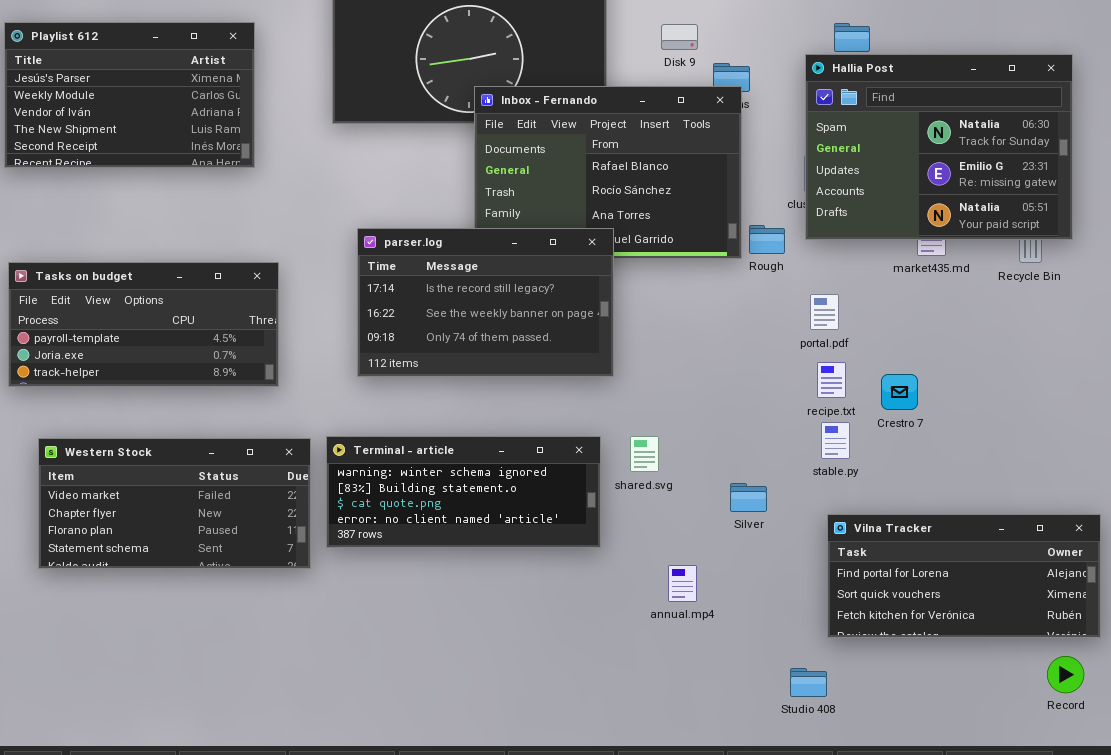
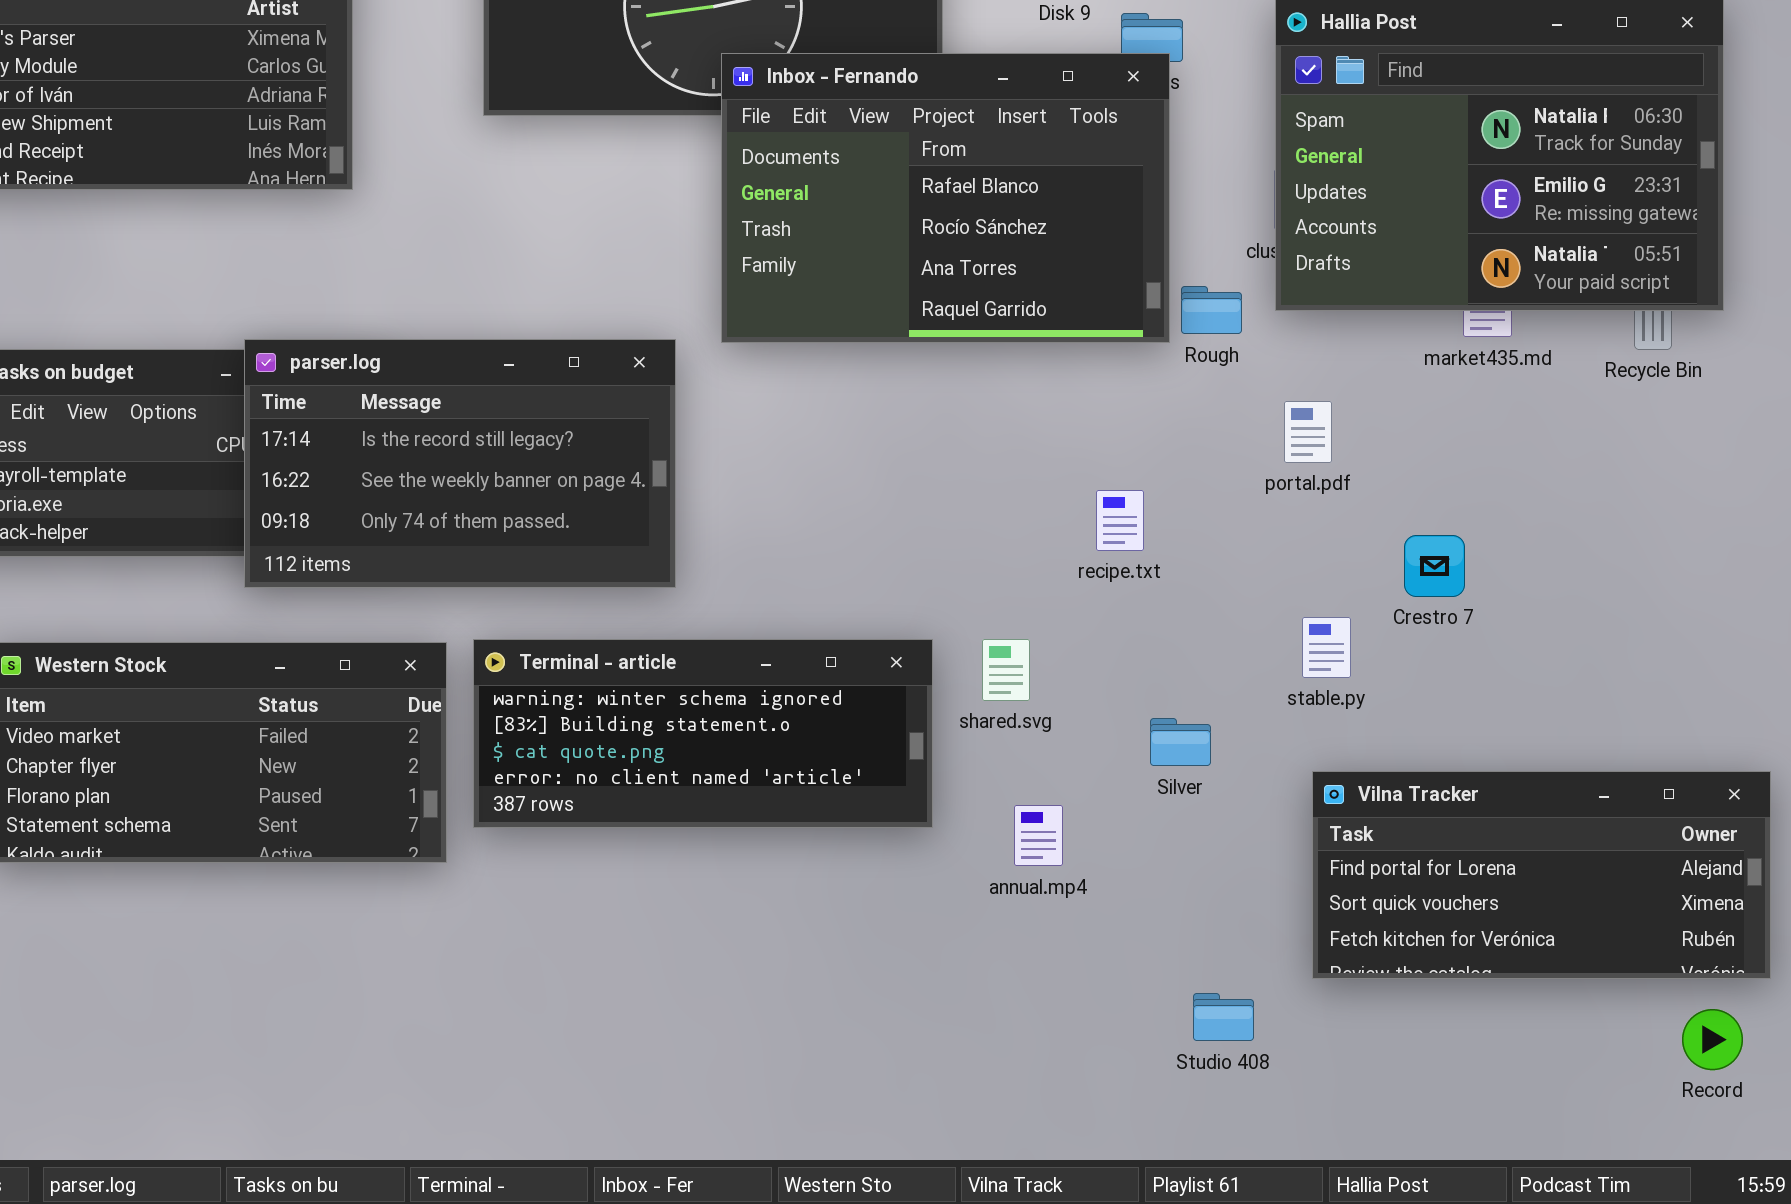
parser.log: [357,228,614,377] -> [244,339,676,588], moved
recipe.txt: [817,362,846,398] -> [1096,490,1144,551], moved
annual.mp4: [668,565,697,602] -> [1014,805,1063,866], moved
Studio 408: [790,668,827,697] -> [1193,993,1254,1041], moved

